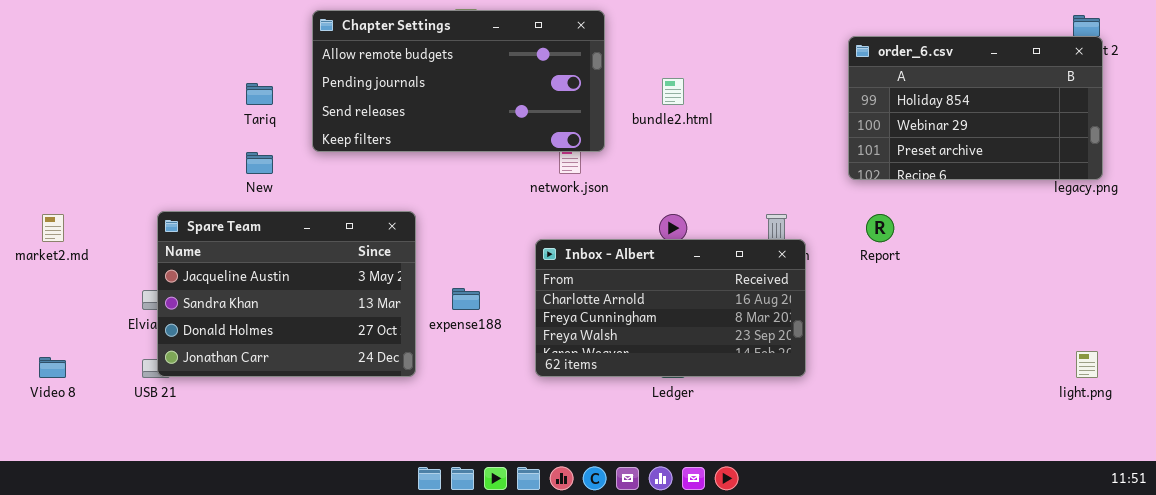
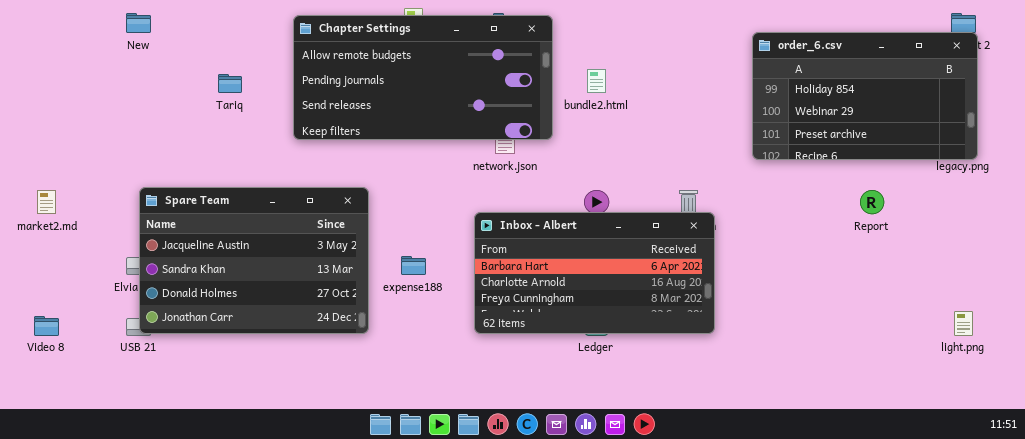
Chapter Settings: [312,10,605,152] -> [293,15,553,140], moved
New: [246,152,273,174] -> [126,13,151,33], moved
Report: [866,214,894,242] -> [860,190,884,214], moved
Inbox - Albert: [535,239,806,377] -> [474,212,715,334], scrolled up 1 row

